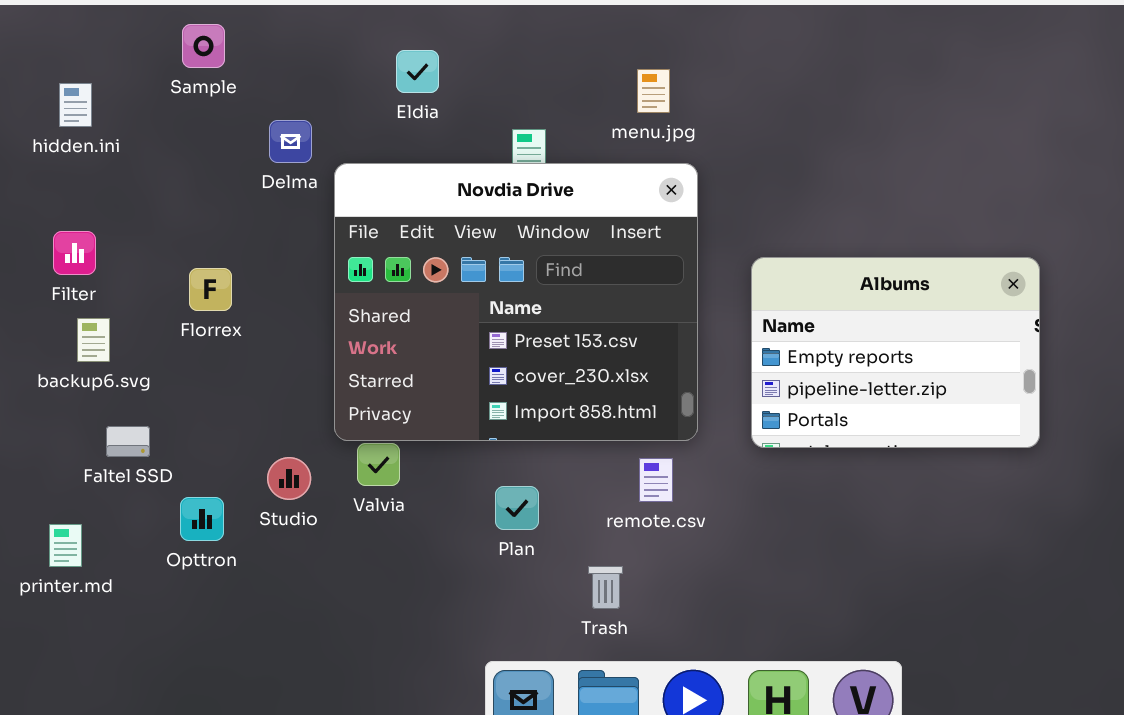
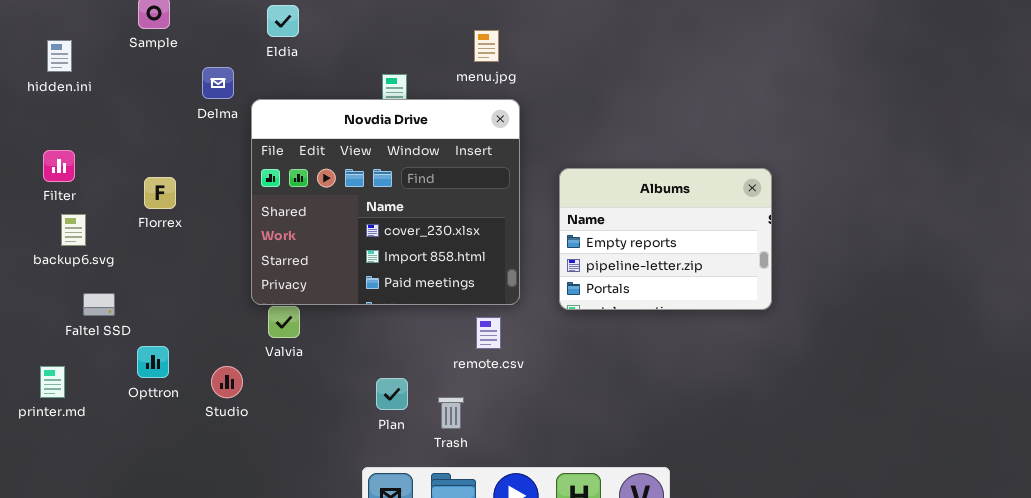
Eldia: [396,50,439,93] -> [267,5,299,37], moved
Novdia Drive: [334,163,698,441] -> [251,99,520,305], scrolled down 1 row
Studio: [267,457,311,500] -> [211,366,243,398], moved
Plan: [495,486,539,530] -> [376,378,408,410], moved

